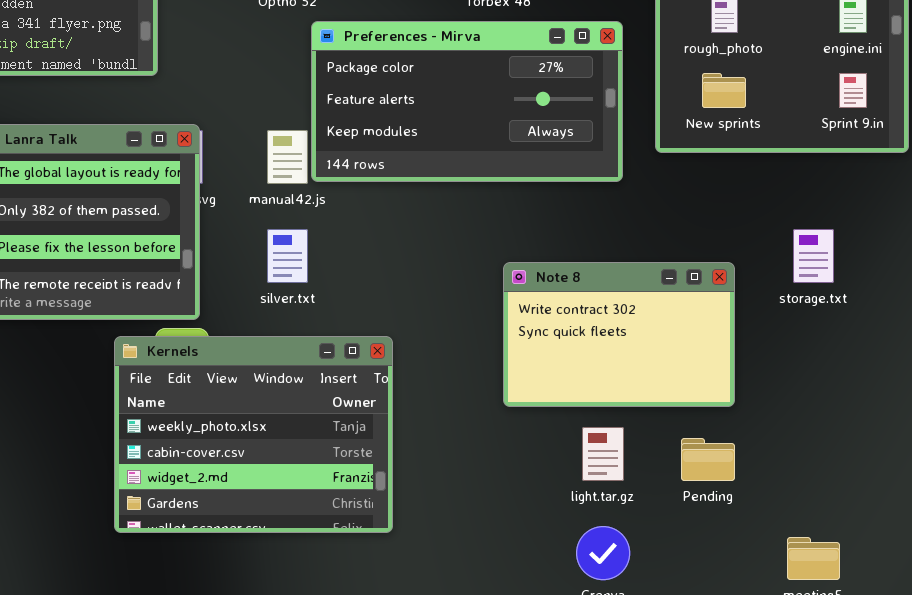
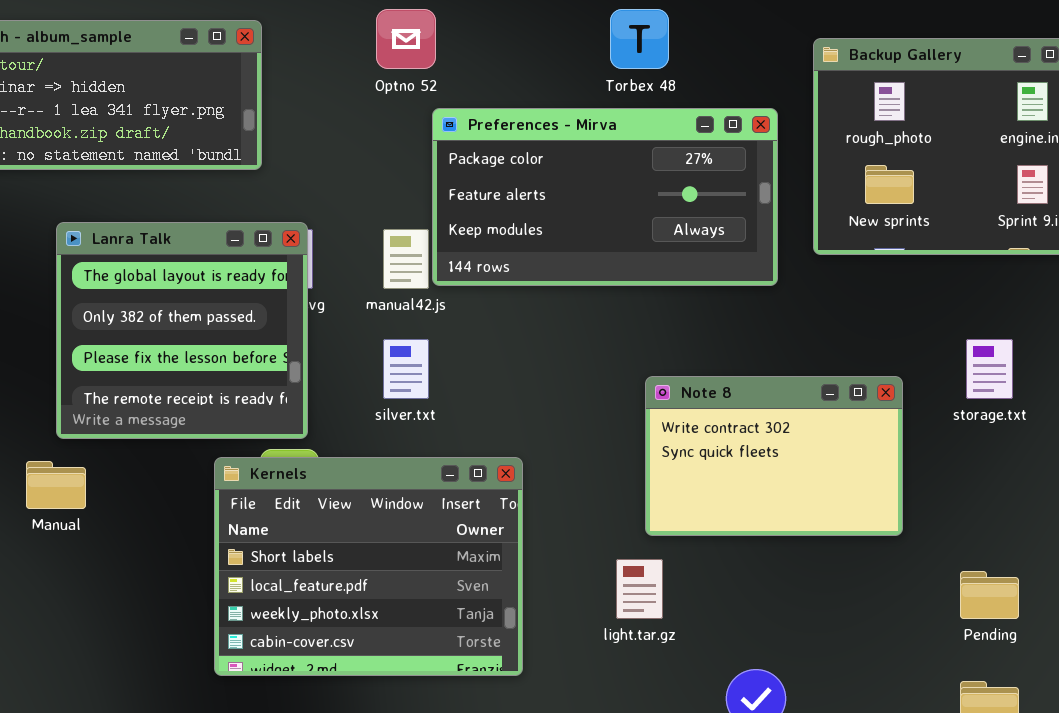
Kernels: [114,336,393,533] -> [214,457,523,676], scrolled up 2 rows
light.tar.gz: [582,427,624,481] -> [616,559,663,619], moved
Pending: [681,438,735,481] -> [960,571,1019,619], moved

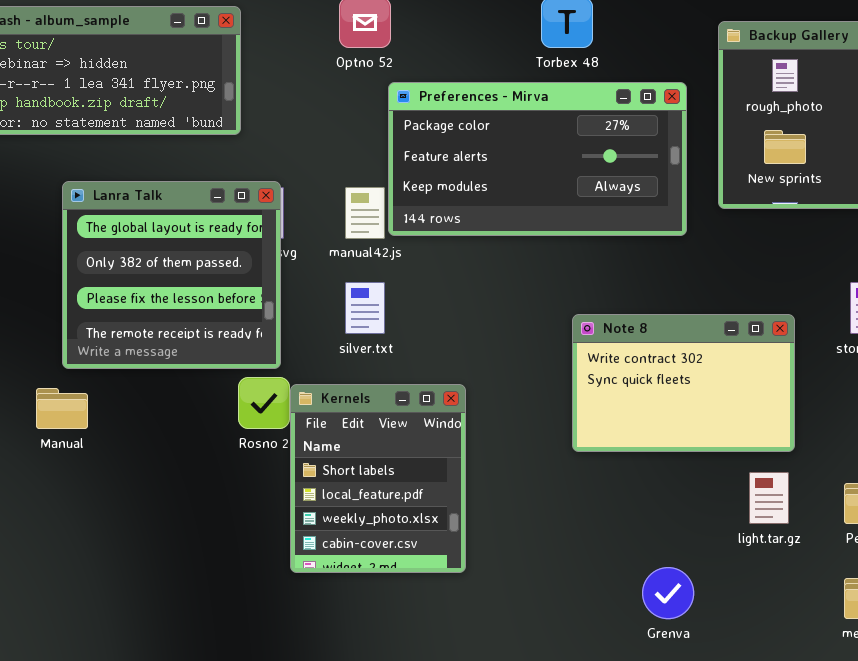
Kernels: [214,457,523,676] -> [290,384,466,573], resized
light.tar.gz: [616,559,663,619] -> [749,472,789,524], moved

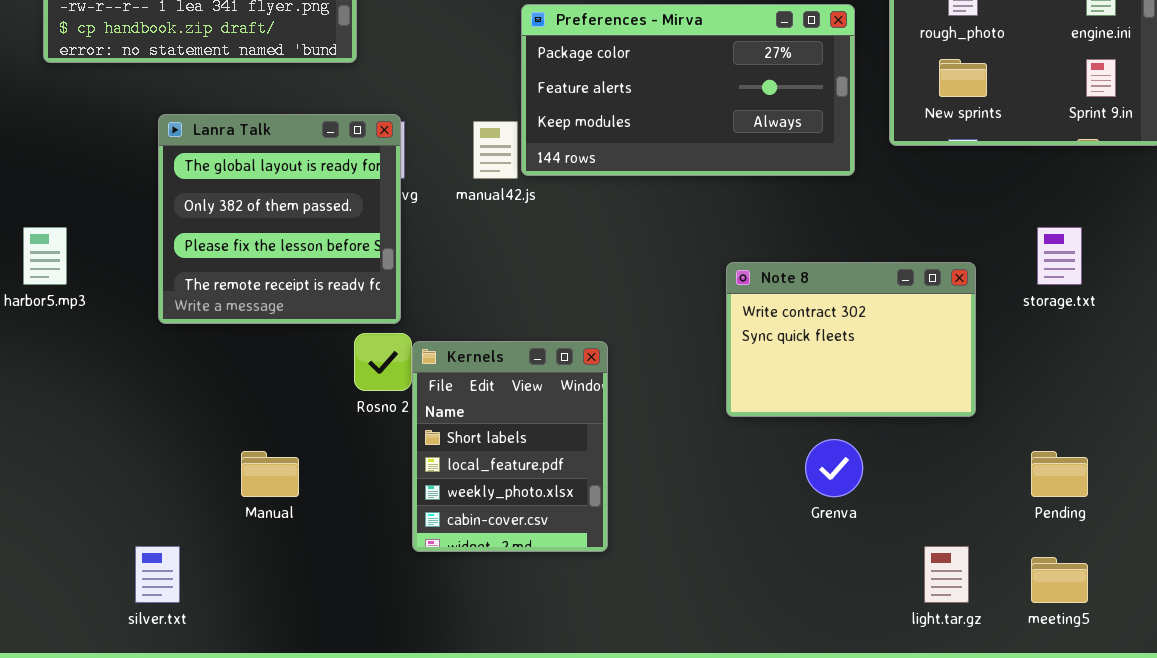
silver.txt: [345,282,385,334] -> [135,546,180,603], moved
Manual: [36,388,88,429] -> [241,451,299,497], moved
light.tar.gz: [749,472,789,524] -> [924,546,969,603], moved
Grenva: [642,567,694,619] -> [805,439,863,497], moved

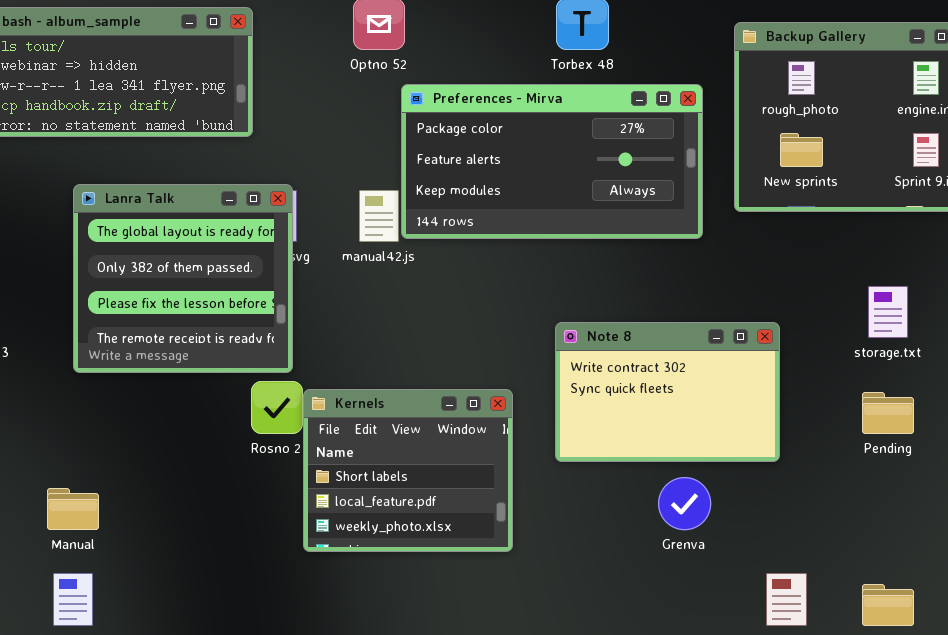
Note 8: [726,262,976,417] -> [555,322,780,462], moved
Kernels: [412,341,608,552] -> [303,389,513,552], resized
Manual: [241,451,299,497] -> [47,488,99,530], moved
Pending: [1031,451,1088,497] -> [862,392,914,434], moved

